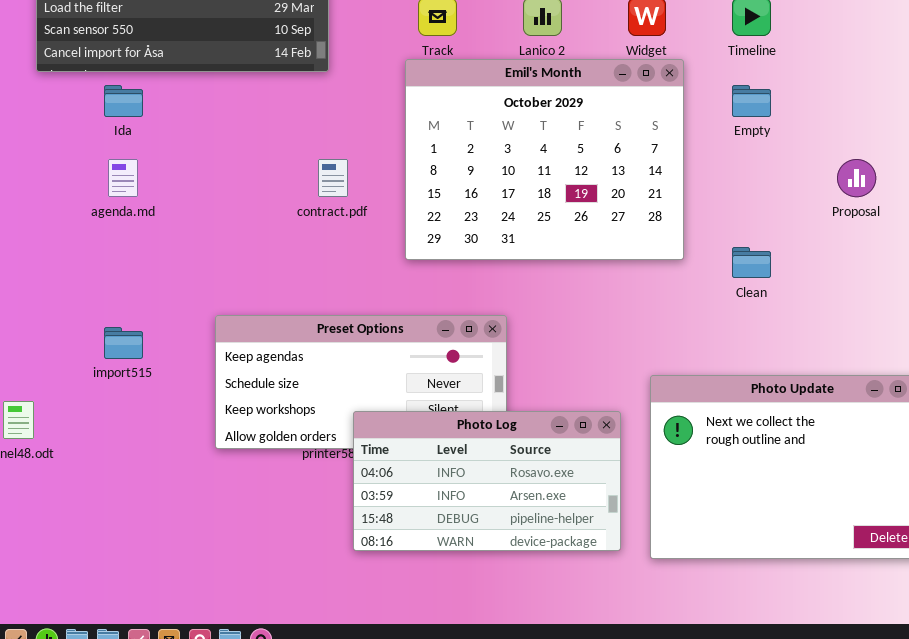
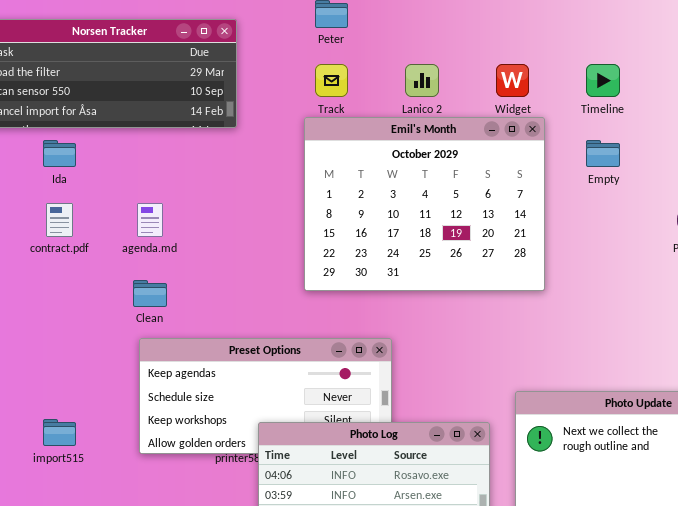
agenda.md: [108,159,138,197] -> [137,203,163,237], moved
contract.pdf: [318,159,348,197] -> [46,203,73,237], moved
Clean: [732,247,771,278] -> [133,280,167,307], moved
import515: [104,327,143,359] -> [43,419,76,446], moved

